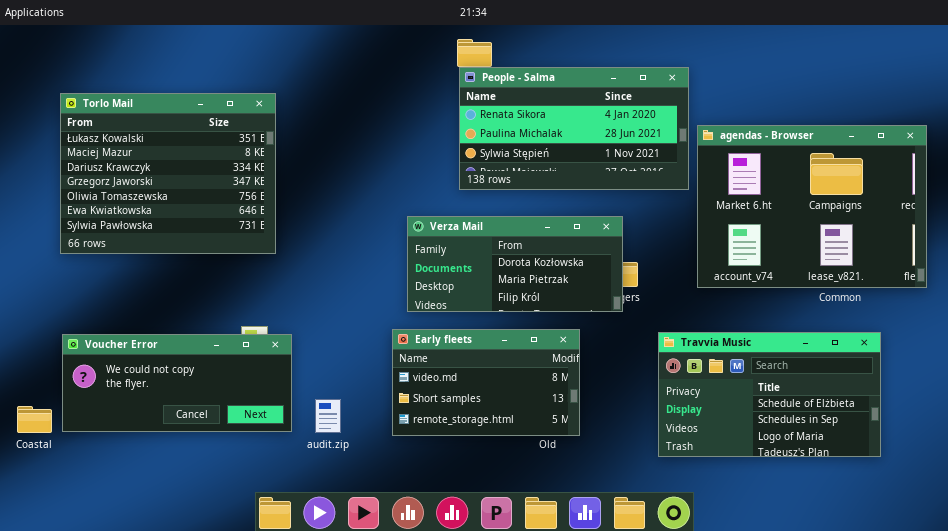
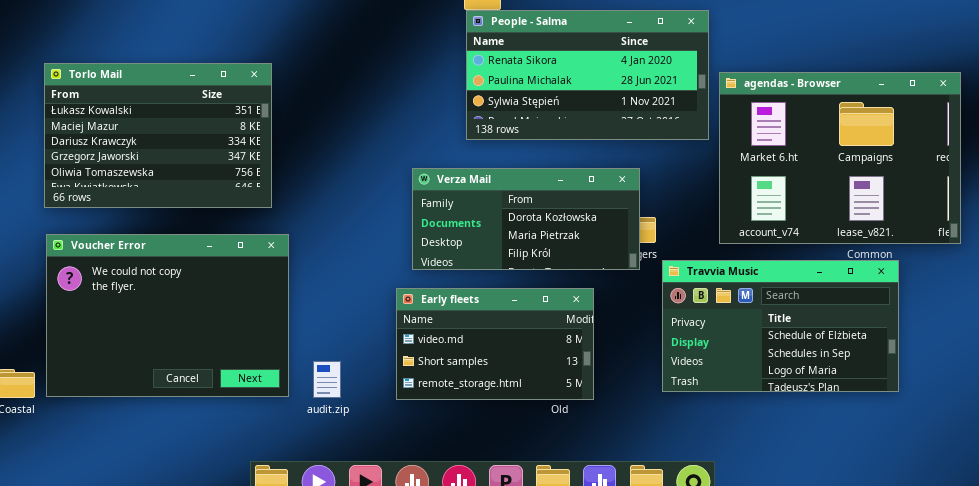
Torlo Mail: [60,93,276,254] -> [44,63,272,208], resized
Travvia Music: [658,332,881,457] -> [662,260,899,392], moved
Voucher Error: [62,334,292,432] -> [46,234,289,397], resized

